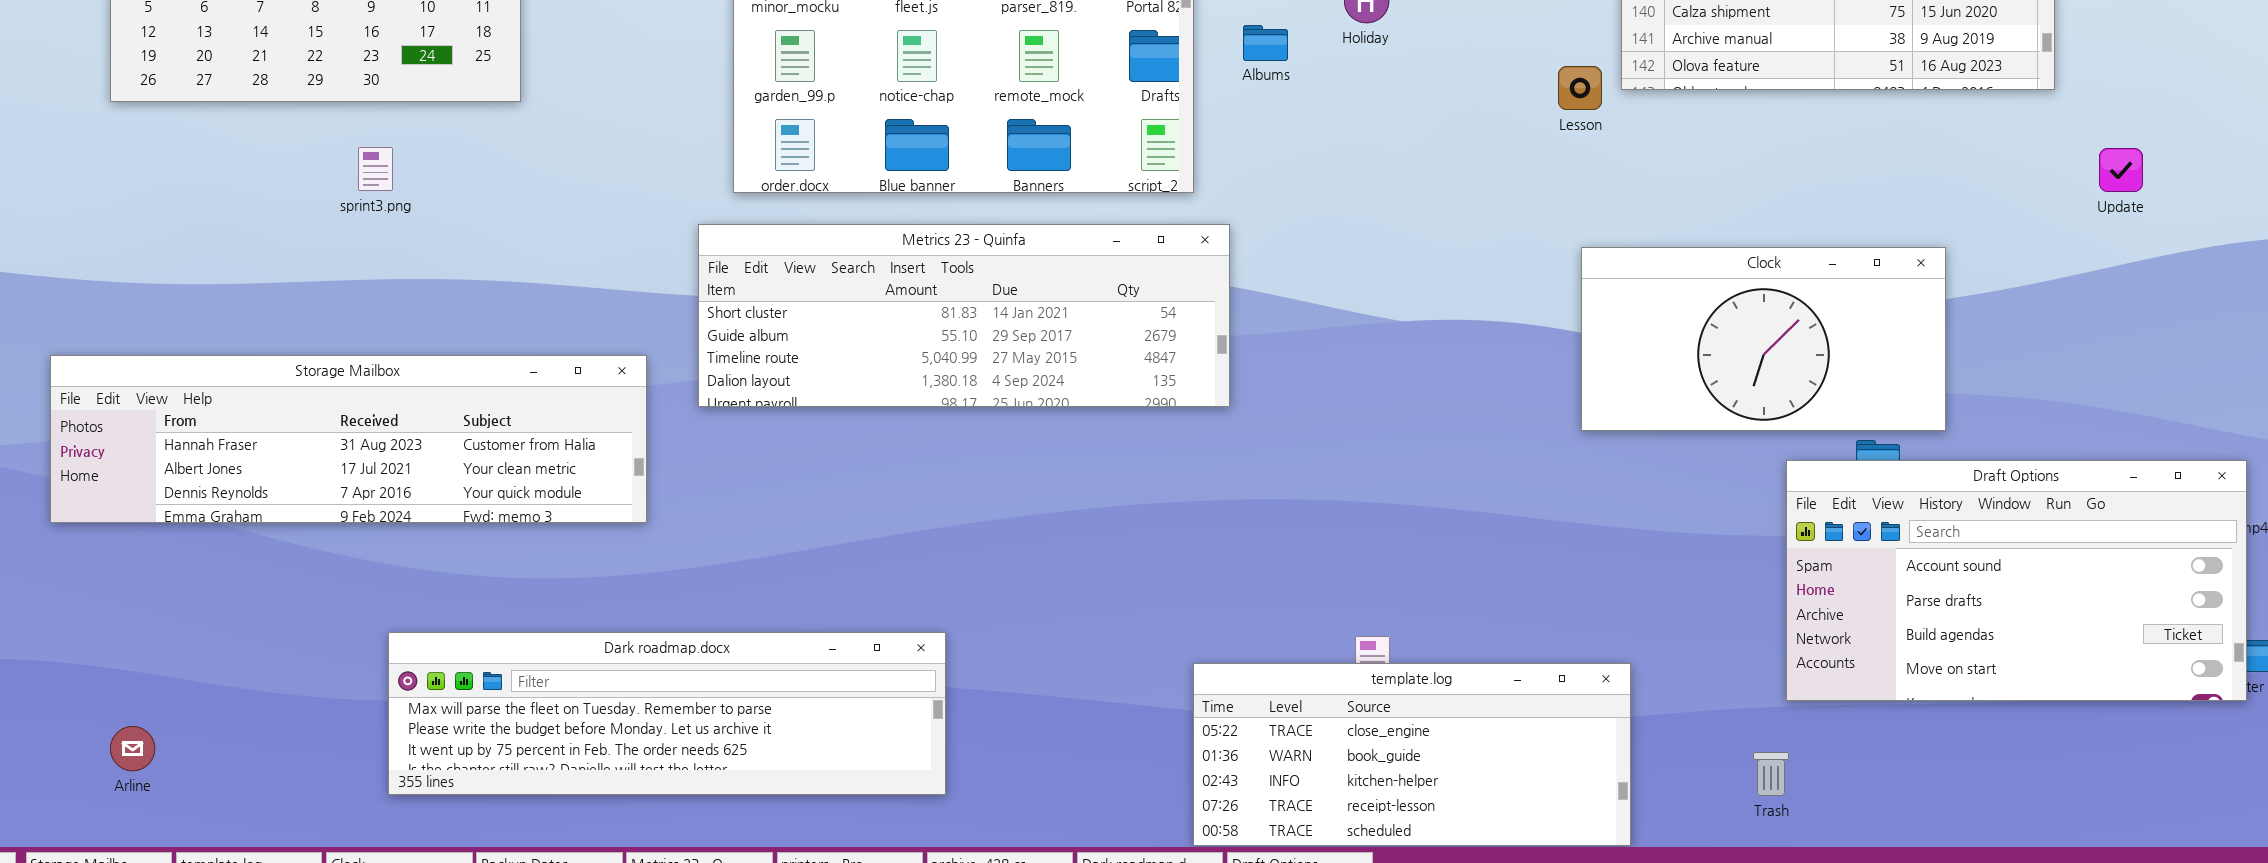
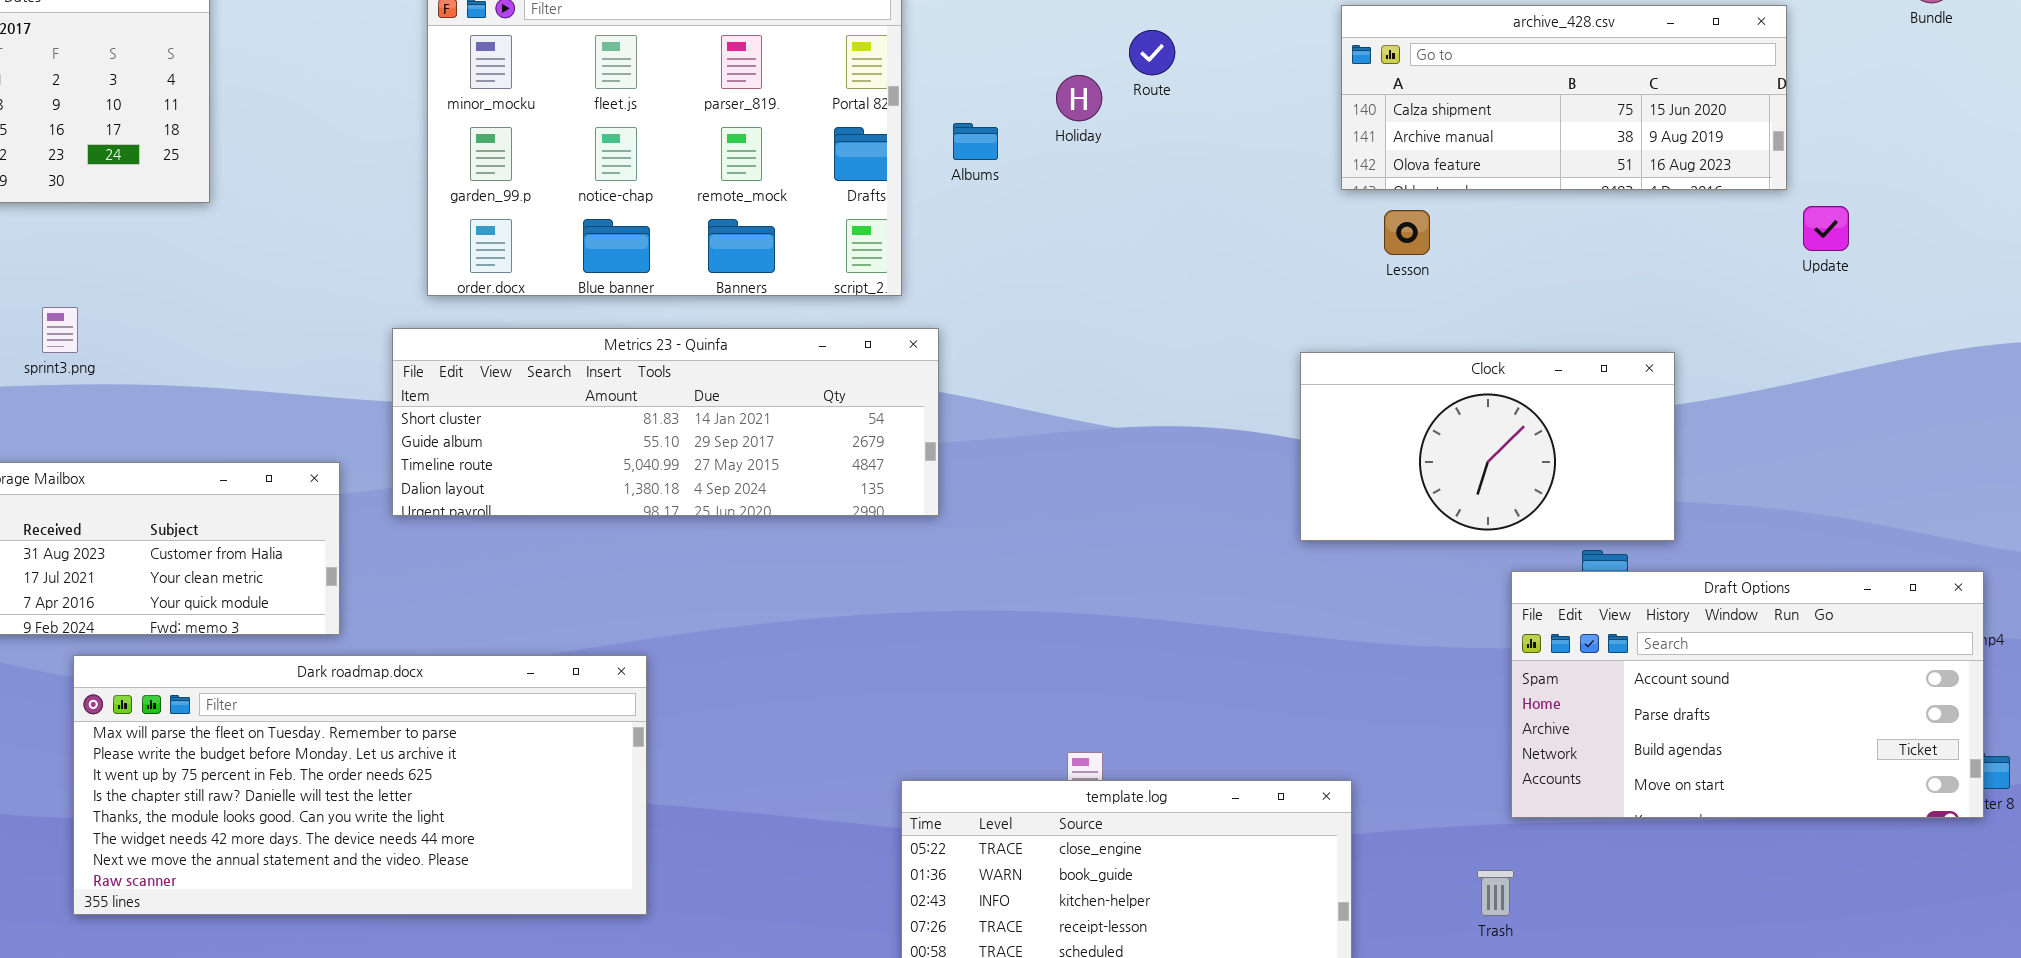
Lesson: [1558,66,1602,110] -> [1384,210,1430,255], moved
sprint3.png: [358,147,393,191] -> [42,307,78,353], moved
Update: [2099,148,2143,192] -> [1803,206,1849,251], moved
Dark roadmap.docx: [388,632,946,795] -> [73,655,647,915], resized

